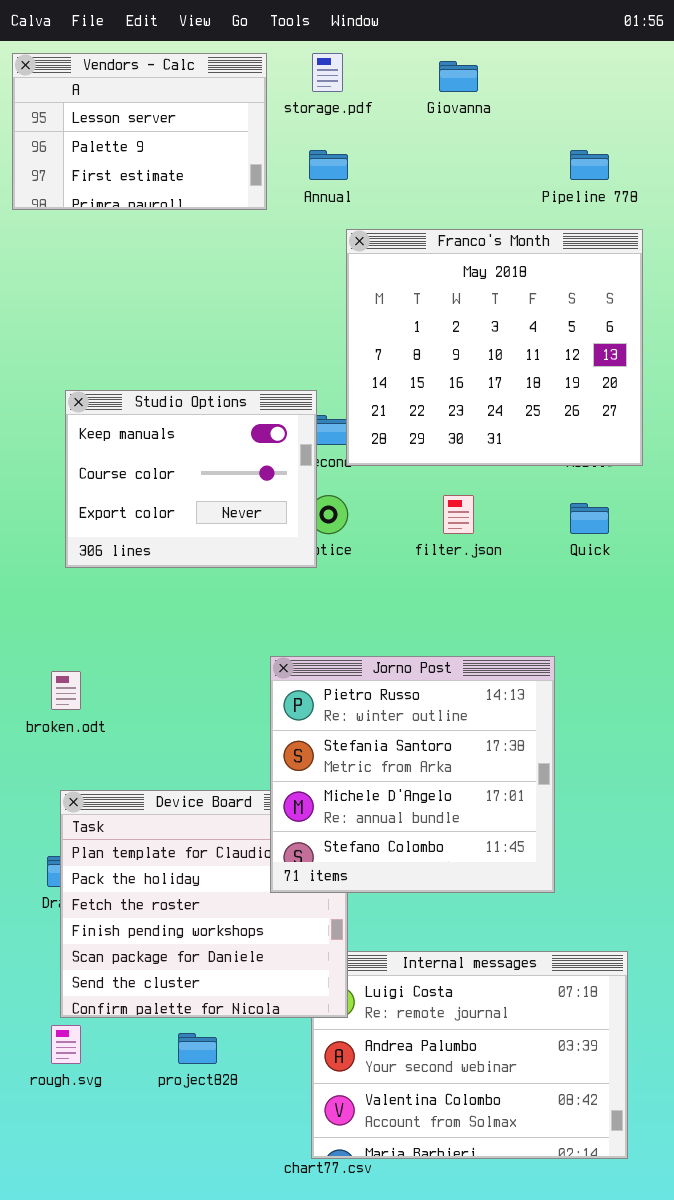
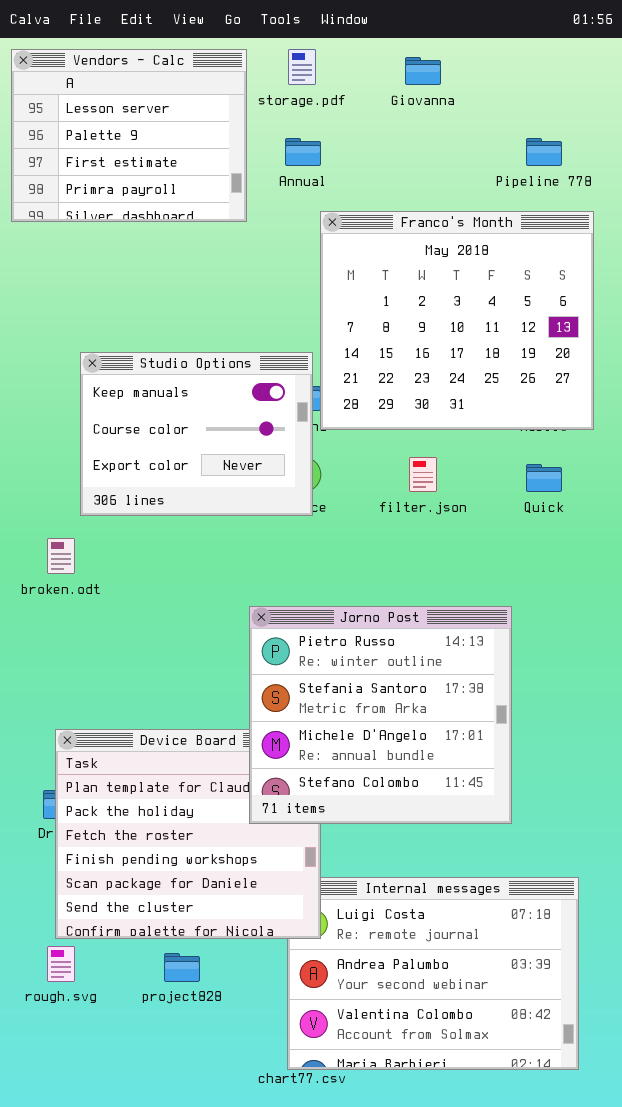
Vendors - Calc: [12,53,267,210] -> [11,49,247,222], resized
Studio Options: [65,390,317,568] -> [80,352,313,516], moved
broken.odt: [51,671,81,710] -> [47,538,75,574], moved

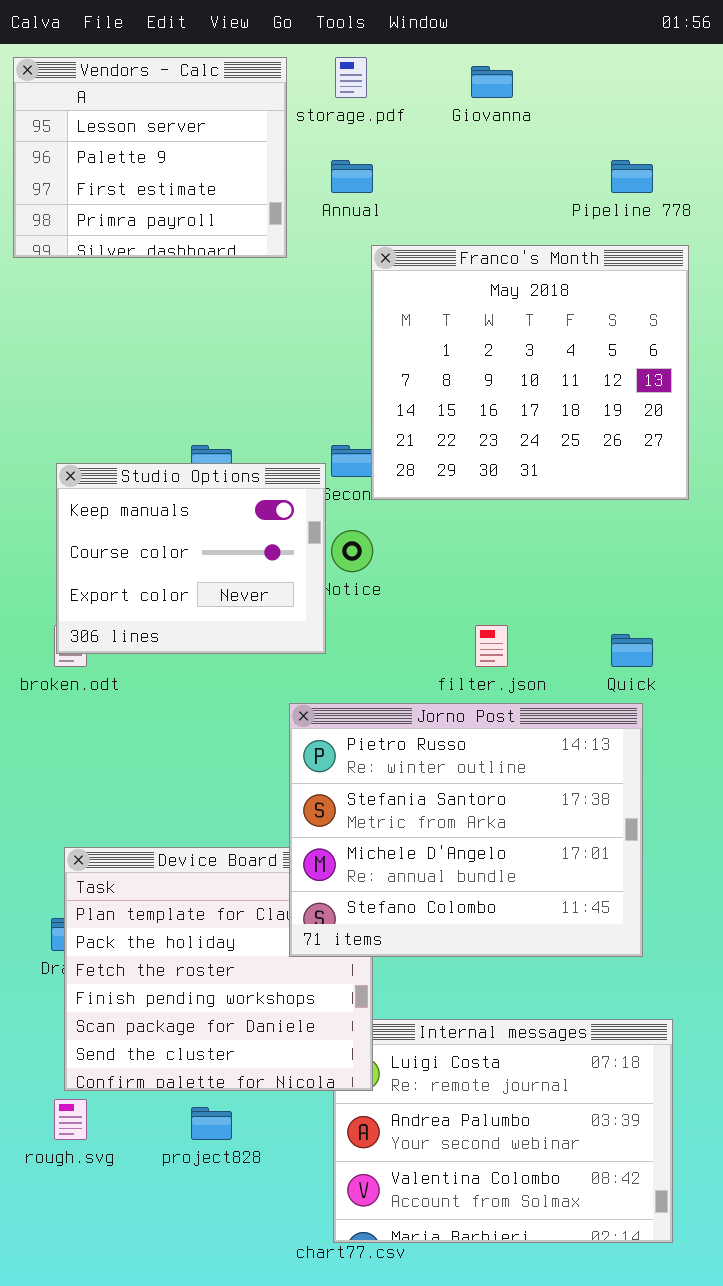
Studio Options: [80,352,313,516] -> [56,463,326,654], moved
filter.json: [409,457,437,492] -> [475,625,508,667], moved
Quick: [526,464,562,492] -> [611,634,653,667], moved
Jorno Post: [249,606,512,824] -> [289,703,643,957], resized

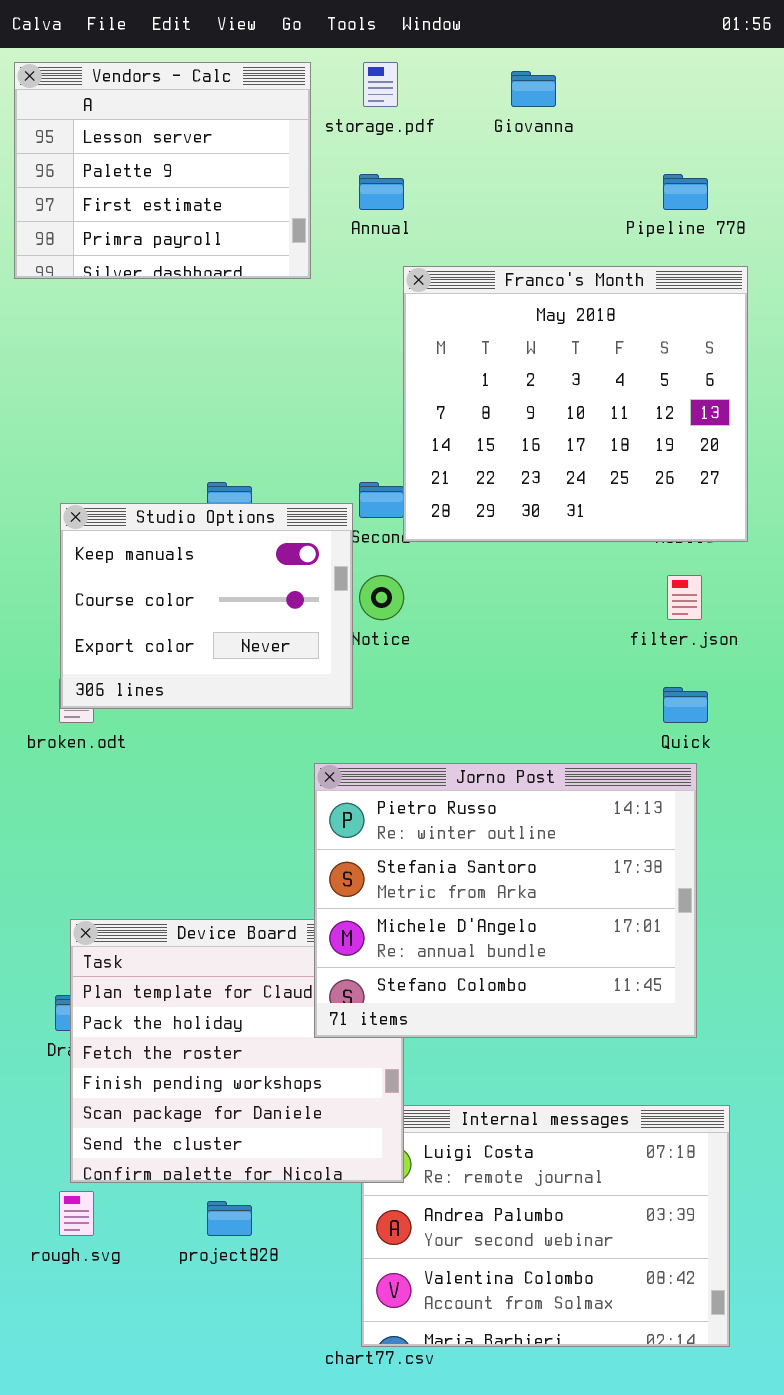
filter.json: [475,625,508,667] -> [667,575,702,620], moved

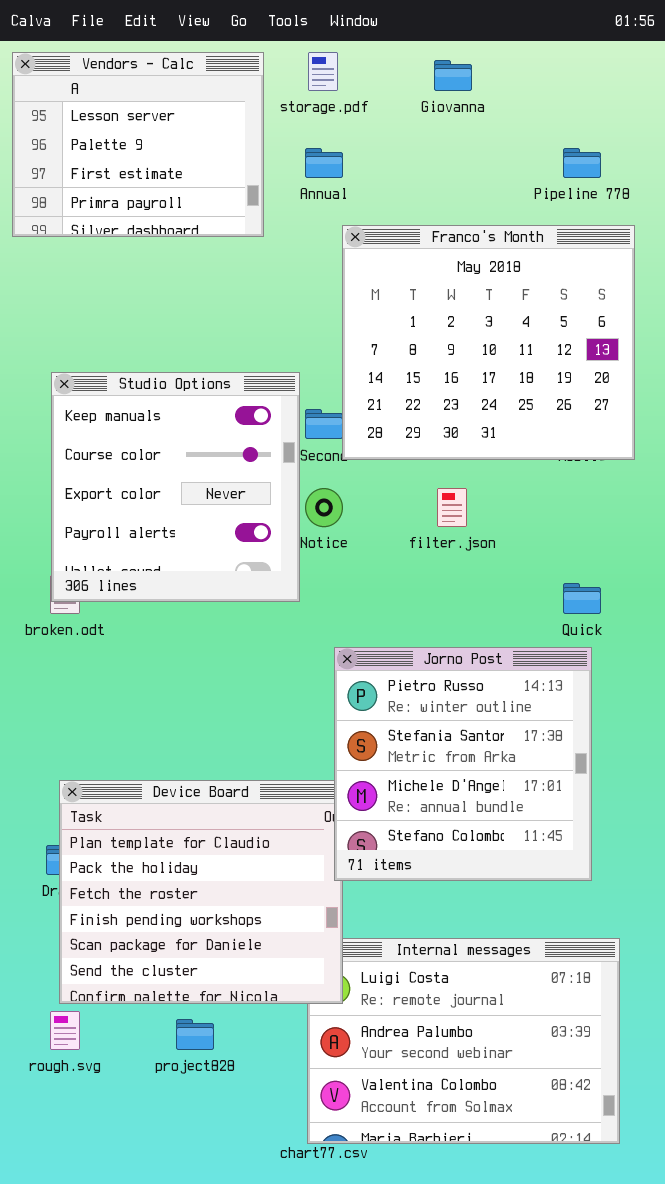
Studio Options: [60,503,353,709] -> [51,372,300,602], resized
filter.json: [667,575,702,620] -> [437,488,467,527], moved
Jorno Post: [314,763,697,1038] -> [334,647,592,881], resized

